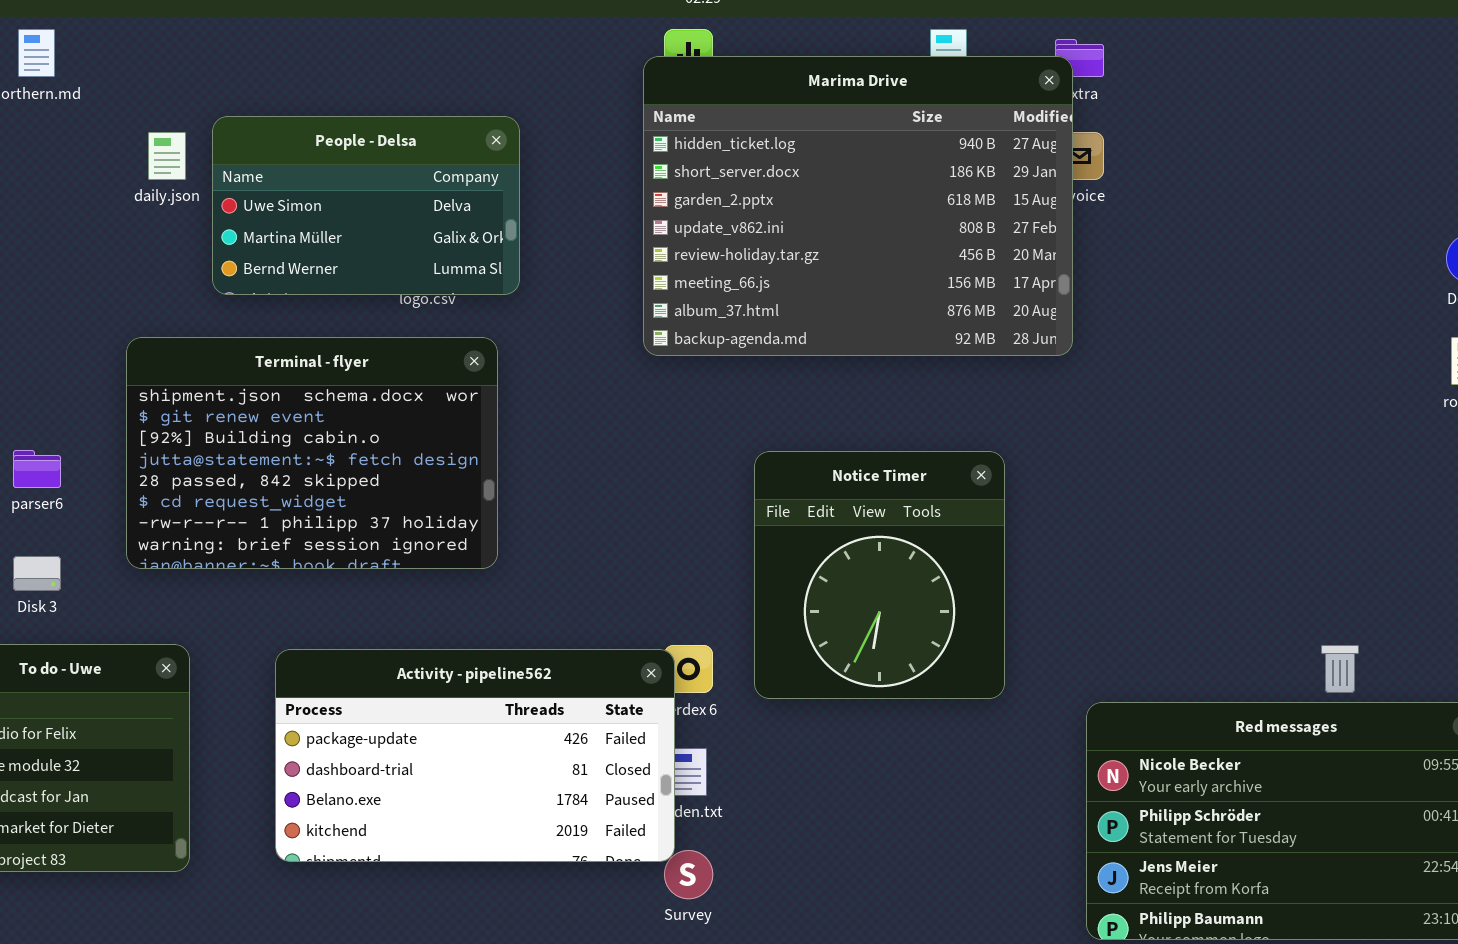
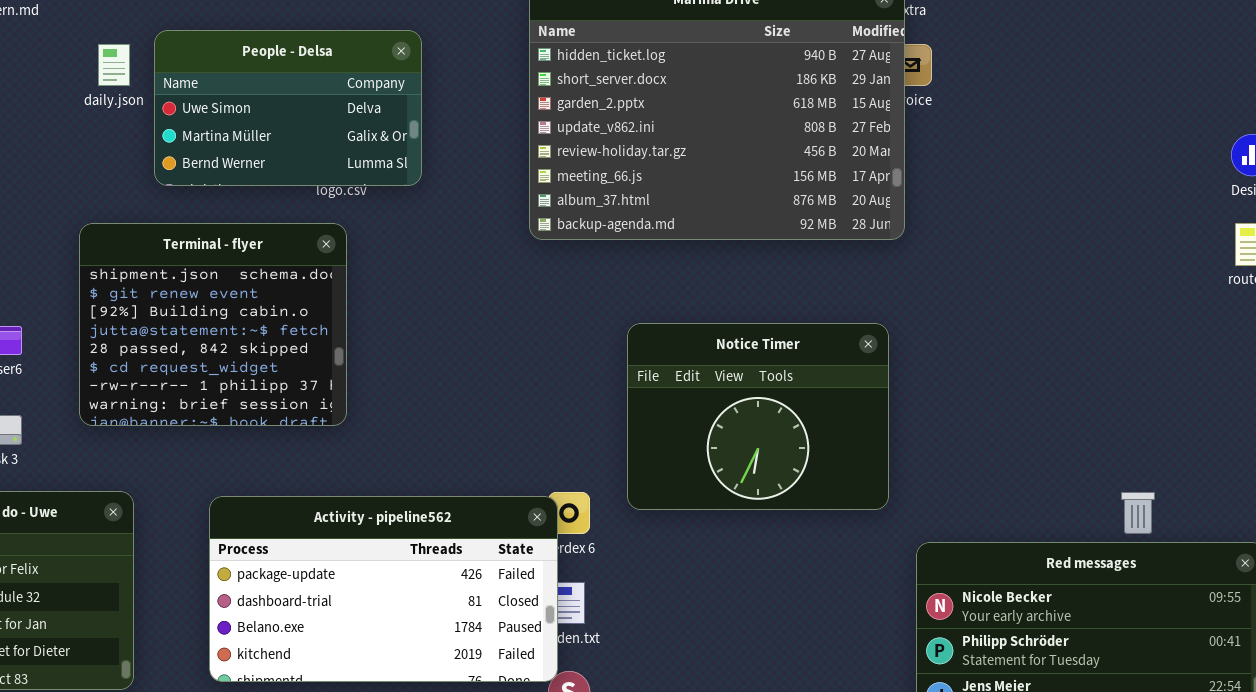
Terminal - flyer: [126,337,498,569] -> [79,223,347,426], resized
Notice Timer: [754,451,1005,699] -> [627,323,889,510], resized

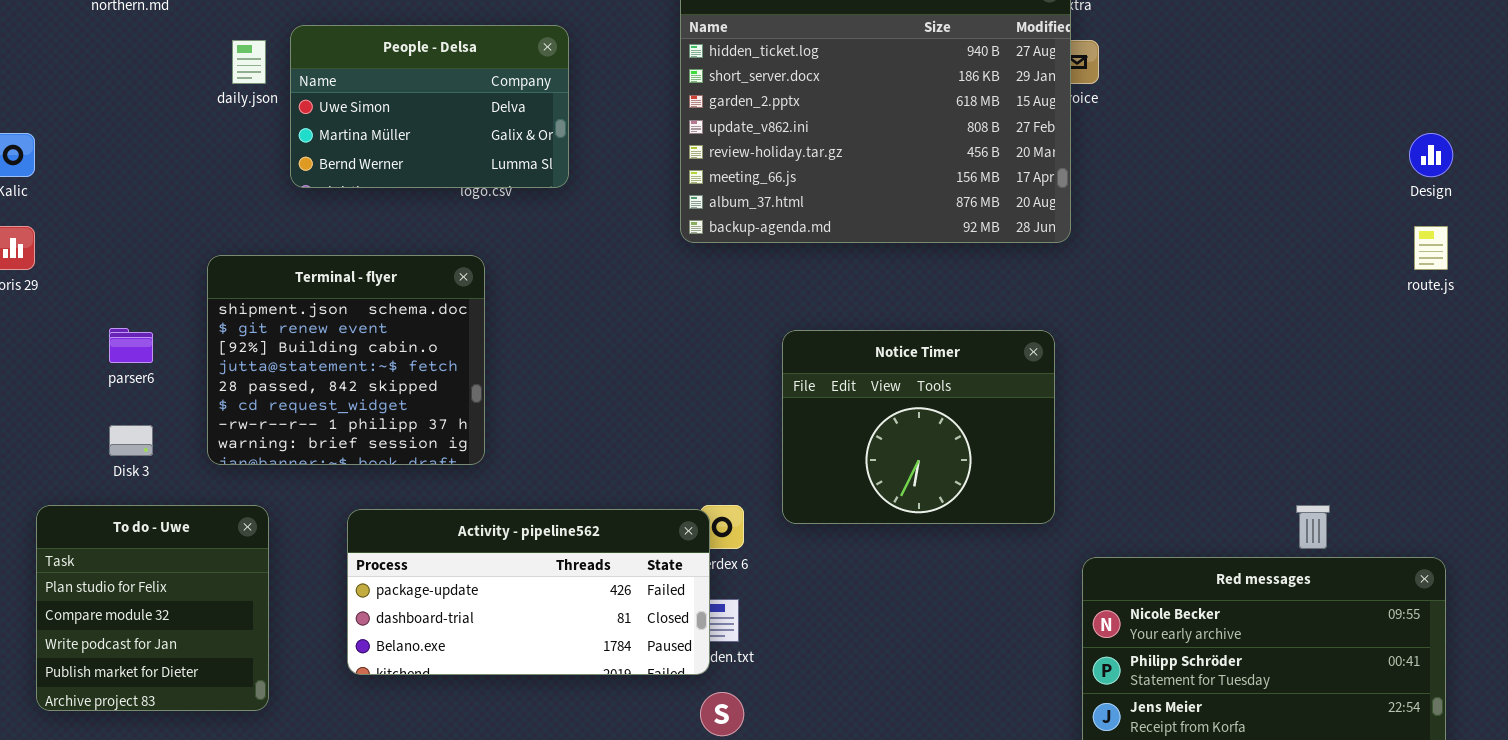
Terminal - flyer: [79,223,347,426] -> [207,255,485,465], moved
Activity - pipeline562: [209,496,558,682] -> [347,509,710,675], resized

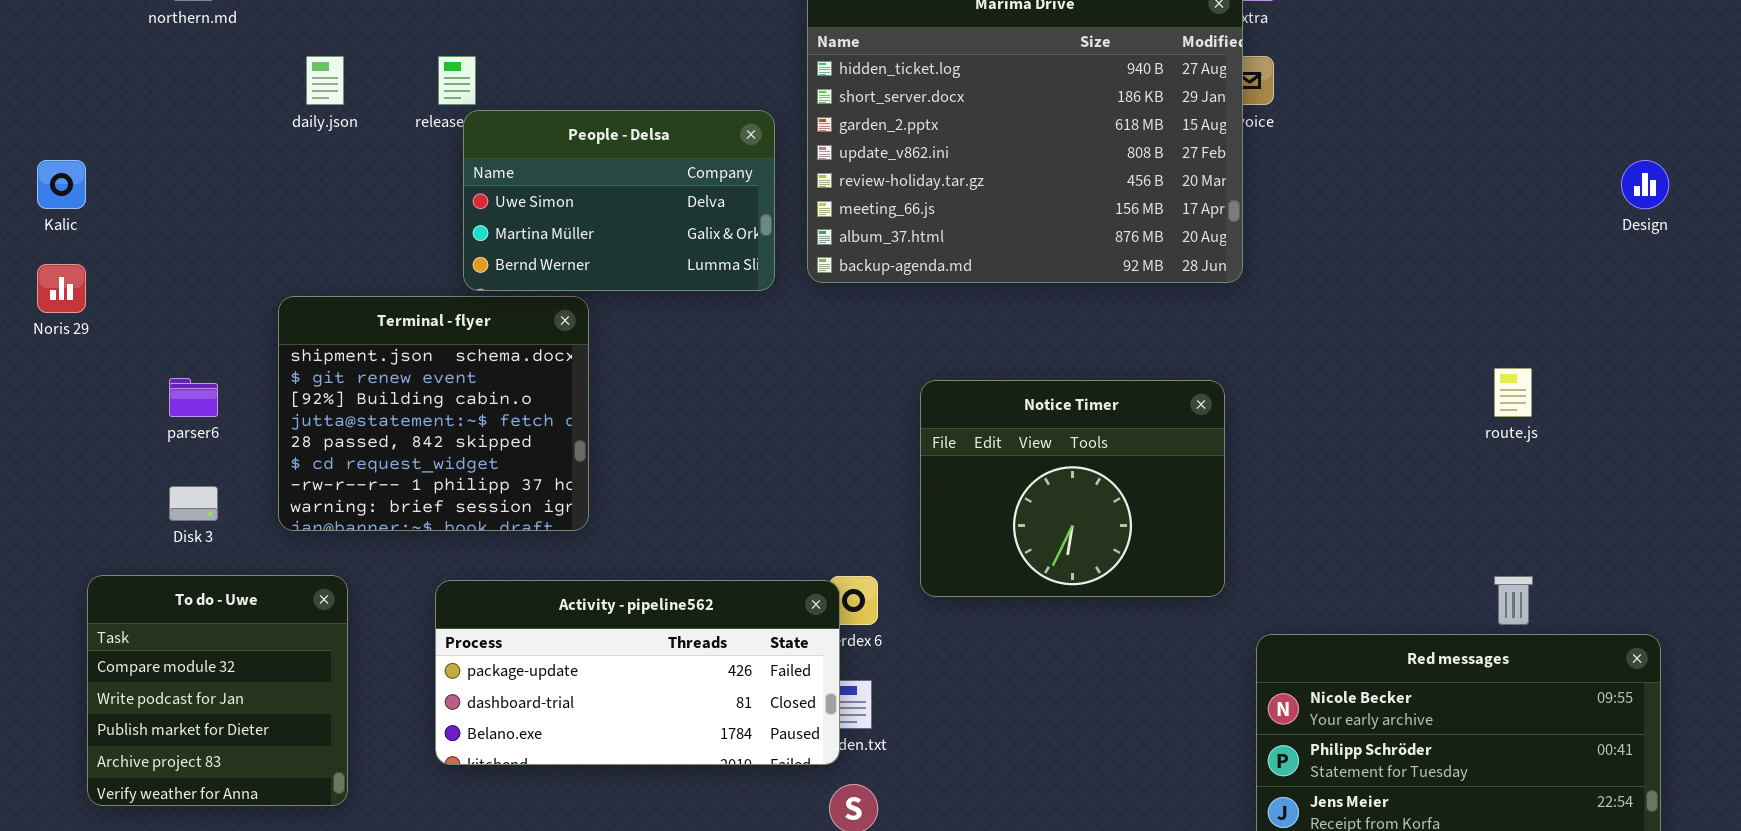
People - Delsa: [290,25,569,188] -> [463,110,775,291], moved
route.js: [1414,226,1448,270] -> [1494,368,1532,417], moved
To do - Uwe: [36,505,269,711] -> [87,575,348,806], scrolled down 1 row

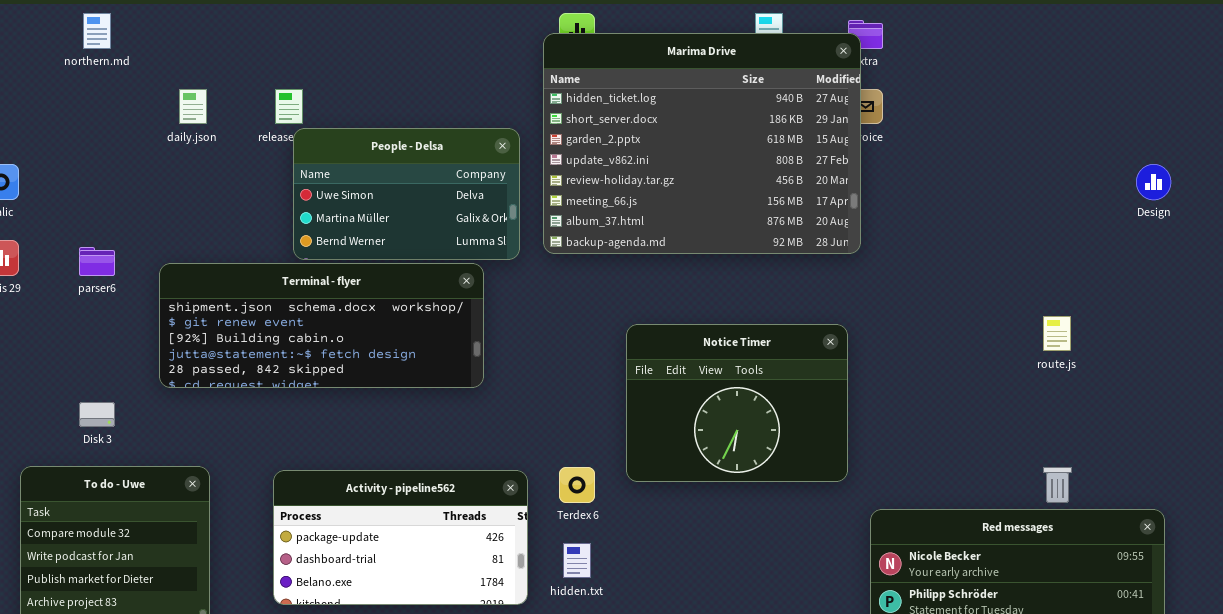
Terminal - flyer: [278,296,589,531] -> [159,263,484,388], resized
parser6: [169,378,218,417] -> [79,247,115,276], moved
Activity - pipeline562: [435,580,840,765] -> [273,470,528,605], resized

